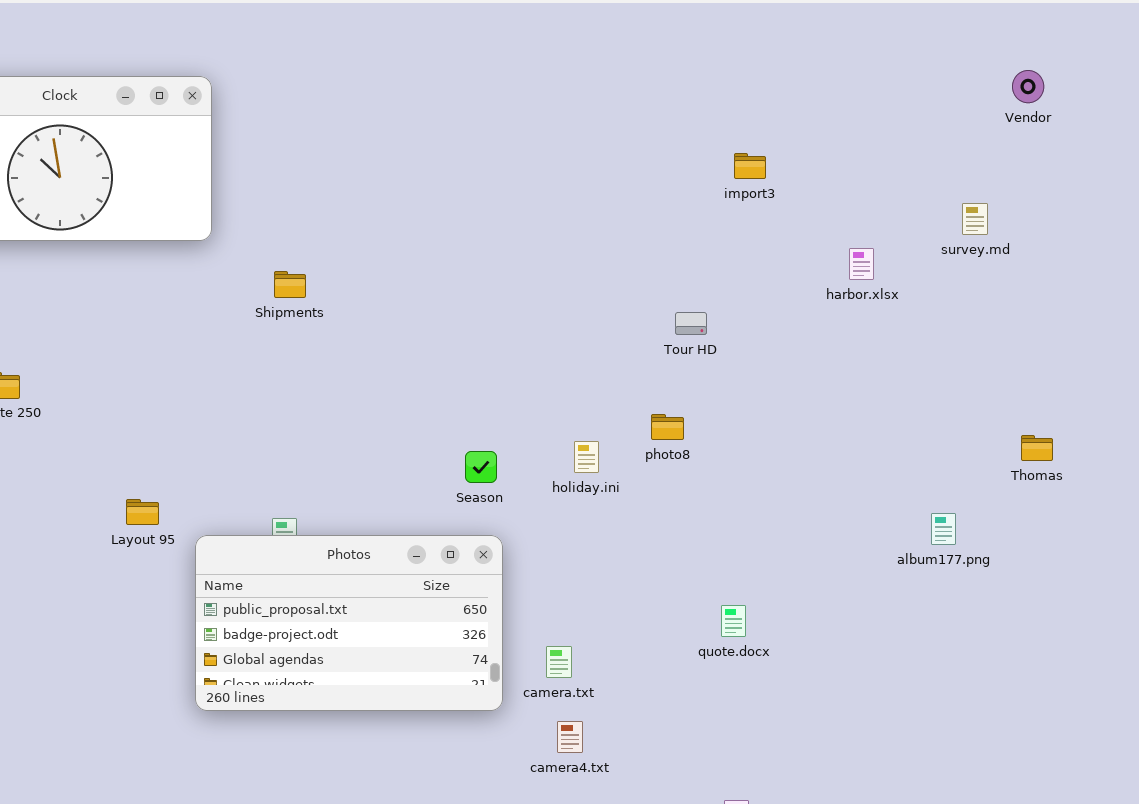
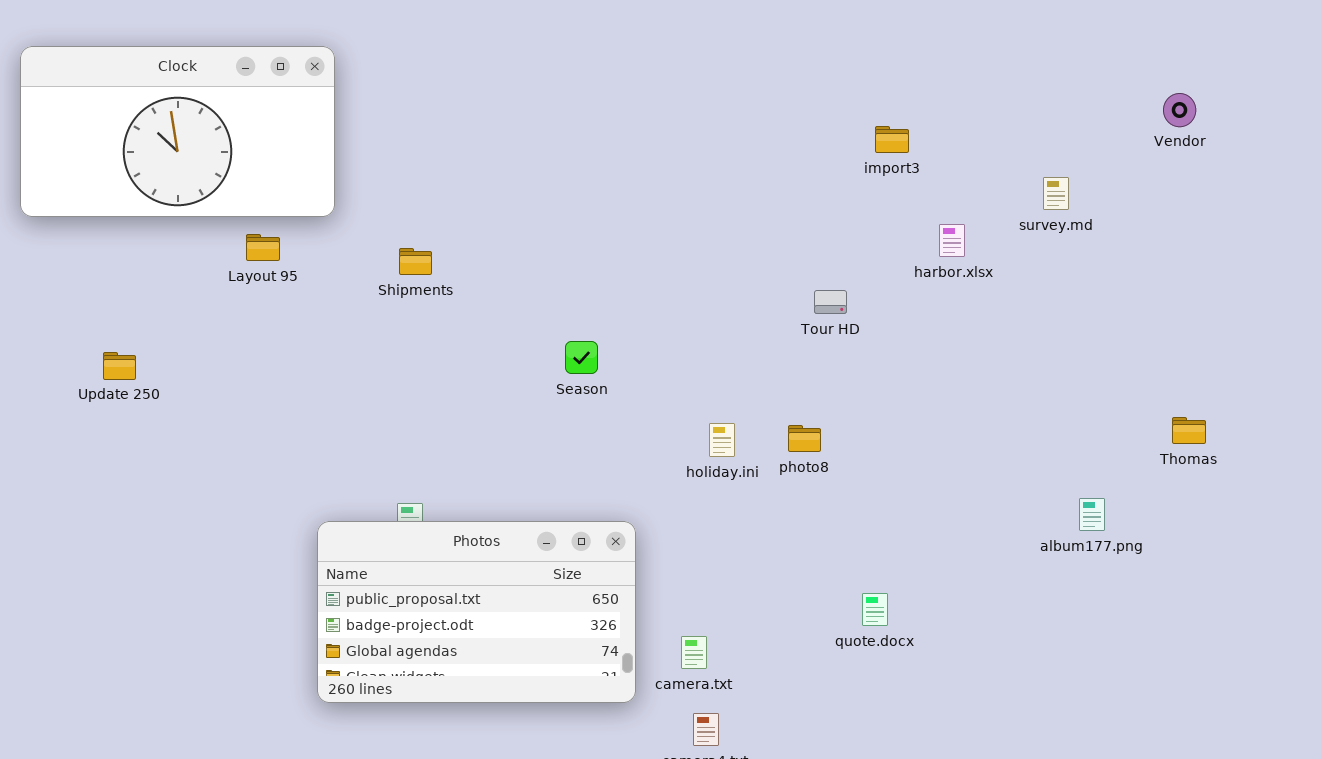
Vendor: [1012,70,1044,103] -> [1163,93,1196,127], moved
survey.md: [962,203,988,235] -> [1043,177,1069,210], moved
harbor.xlsx: [849,248,874,280] -> [939,224,965,257], moved
photo8: [651,414,684,440] -> [788,425,821,452], moved
Season: [465,451,497,483] -> [565,341,598,374], moved
Layout 95: [126,499,159,525] -> [246,234,280,261], moved

